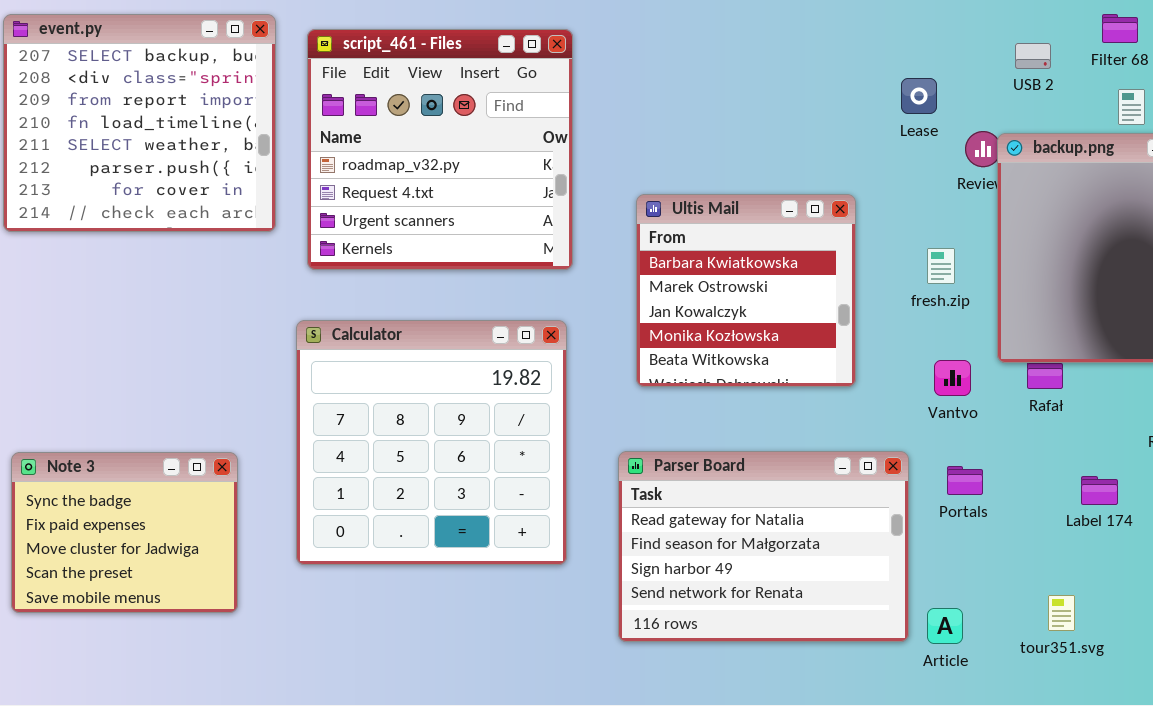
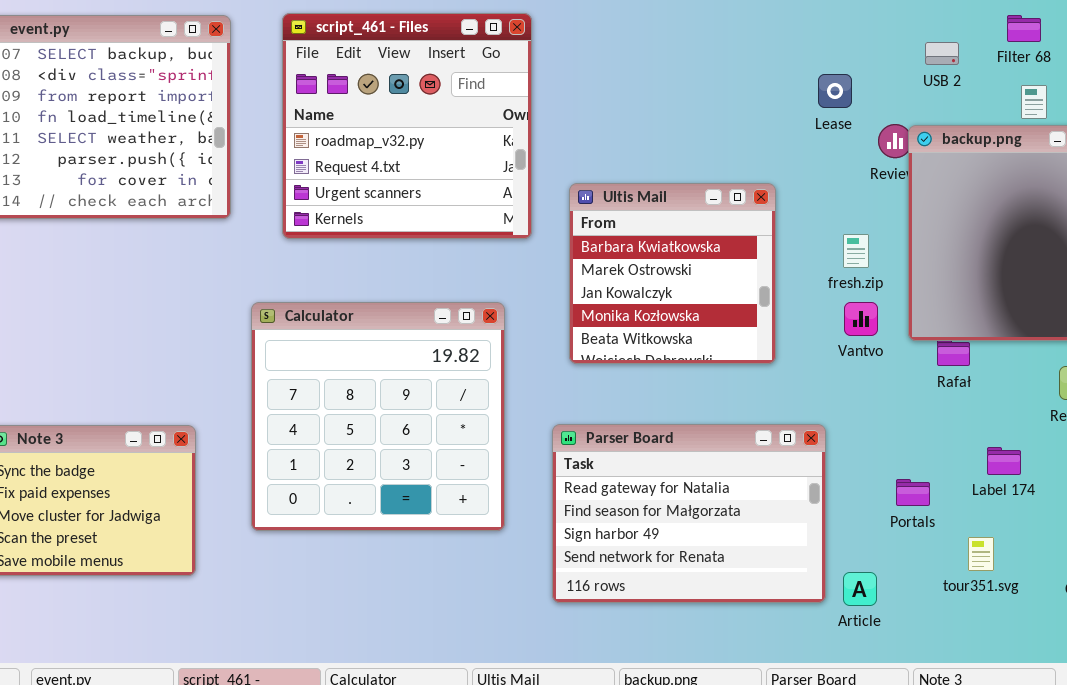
script_461 - Files: [307,29,573,270] -> [282,13,532,239], moved
Vantvo: [934,360,971,396] -> [844,302,878,336], moved
Portals: [947,466,983,495] -> [896,479,930,506], moved
tour351.svg: [1048,595,1075,631] -> [968,537,994,571], moved

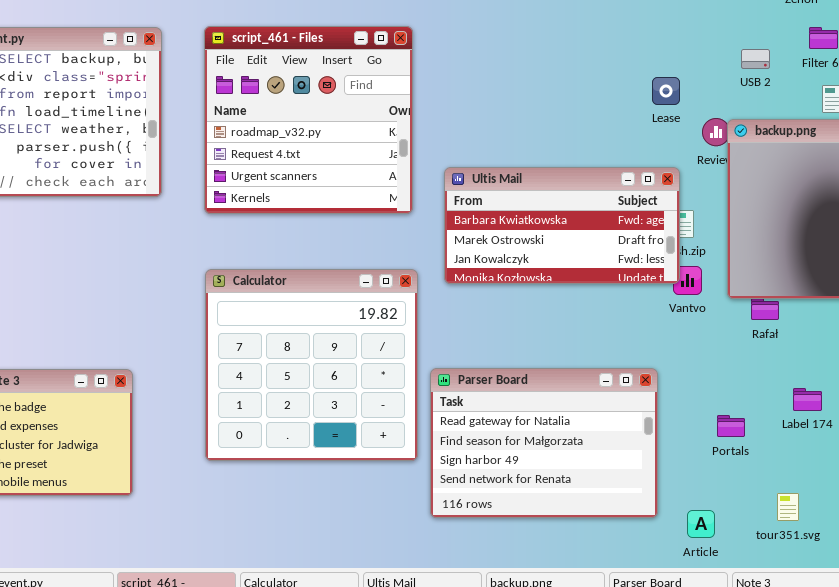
Ultis Mail: [569,183,776,364] -> [444,167,680,284], resized
Calculator: [251,302,505,531] -> [205,269,418,461], moved
tour351.svg: [968,537,994,571] -> [777,493,799,521], moved
Article: [843,572,877,606] -> [687,510,715,538], moved

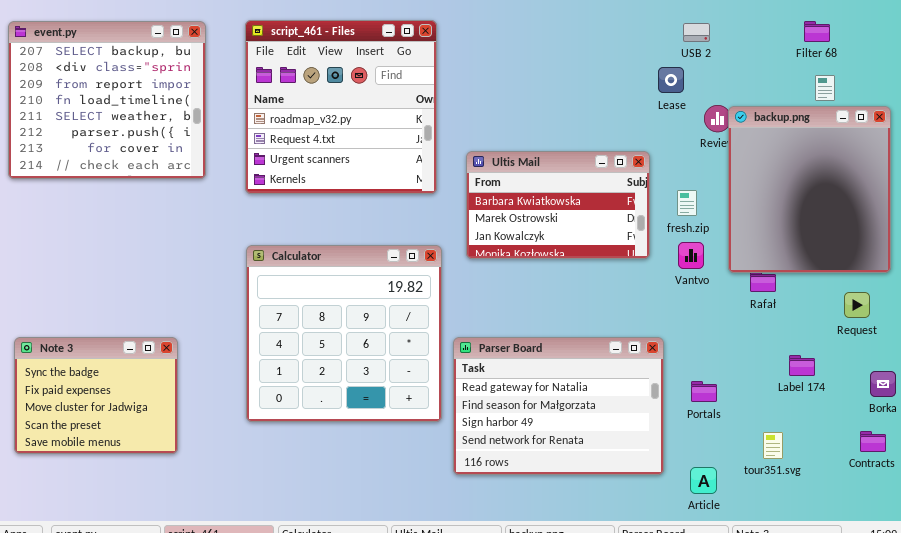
USB 2: [741,49,770,69] -> [683,23,710,42], moved
Ultis Mail: [444,167,680,284] -> [466,151,650,259], resized
Portals: [717,415,745,437] -> [691,381,717,402], moved
tour351.svg: [777,493,799,521] -> [763,432,783,459], moved

